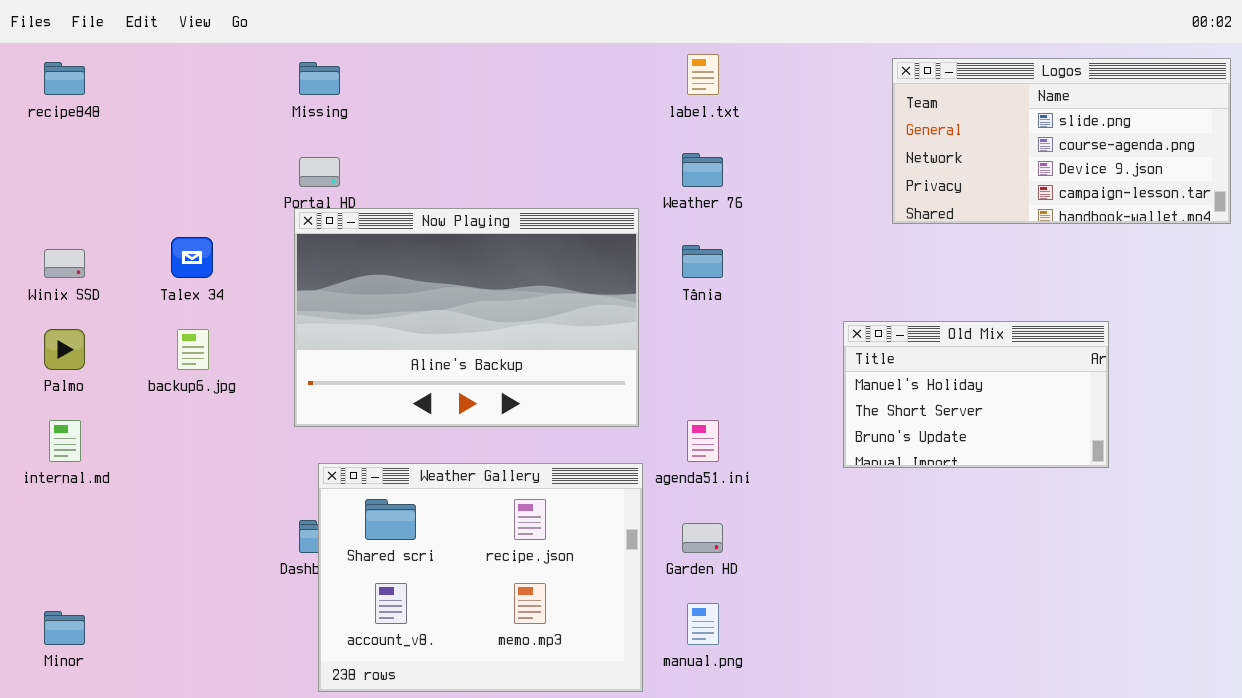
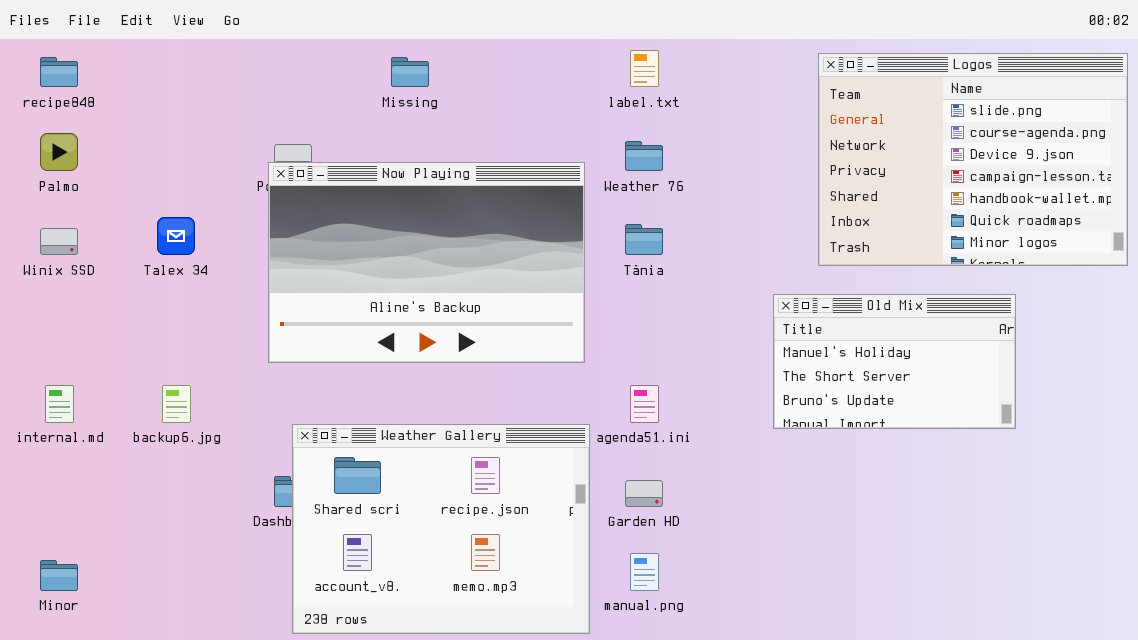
Logos: [892,58,1231,224] -> [818,53,1128,266], resized
Missing: [299,62,340,95] -> [391,57,429,87], moved
Now Playing: [294,208,639,427] -> [268,162,585,363], moved
Palmo: [44,329,85,370] -> [40,133,78,171], moved
backup6.jpg: [177,329,209,370] -> [162,385,191,423], moved

